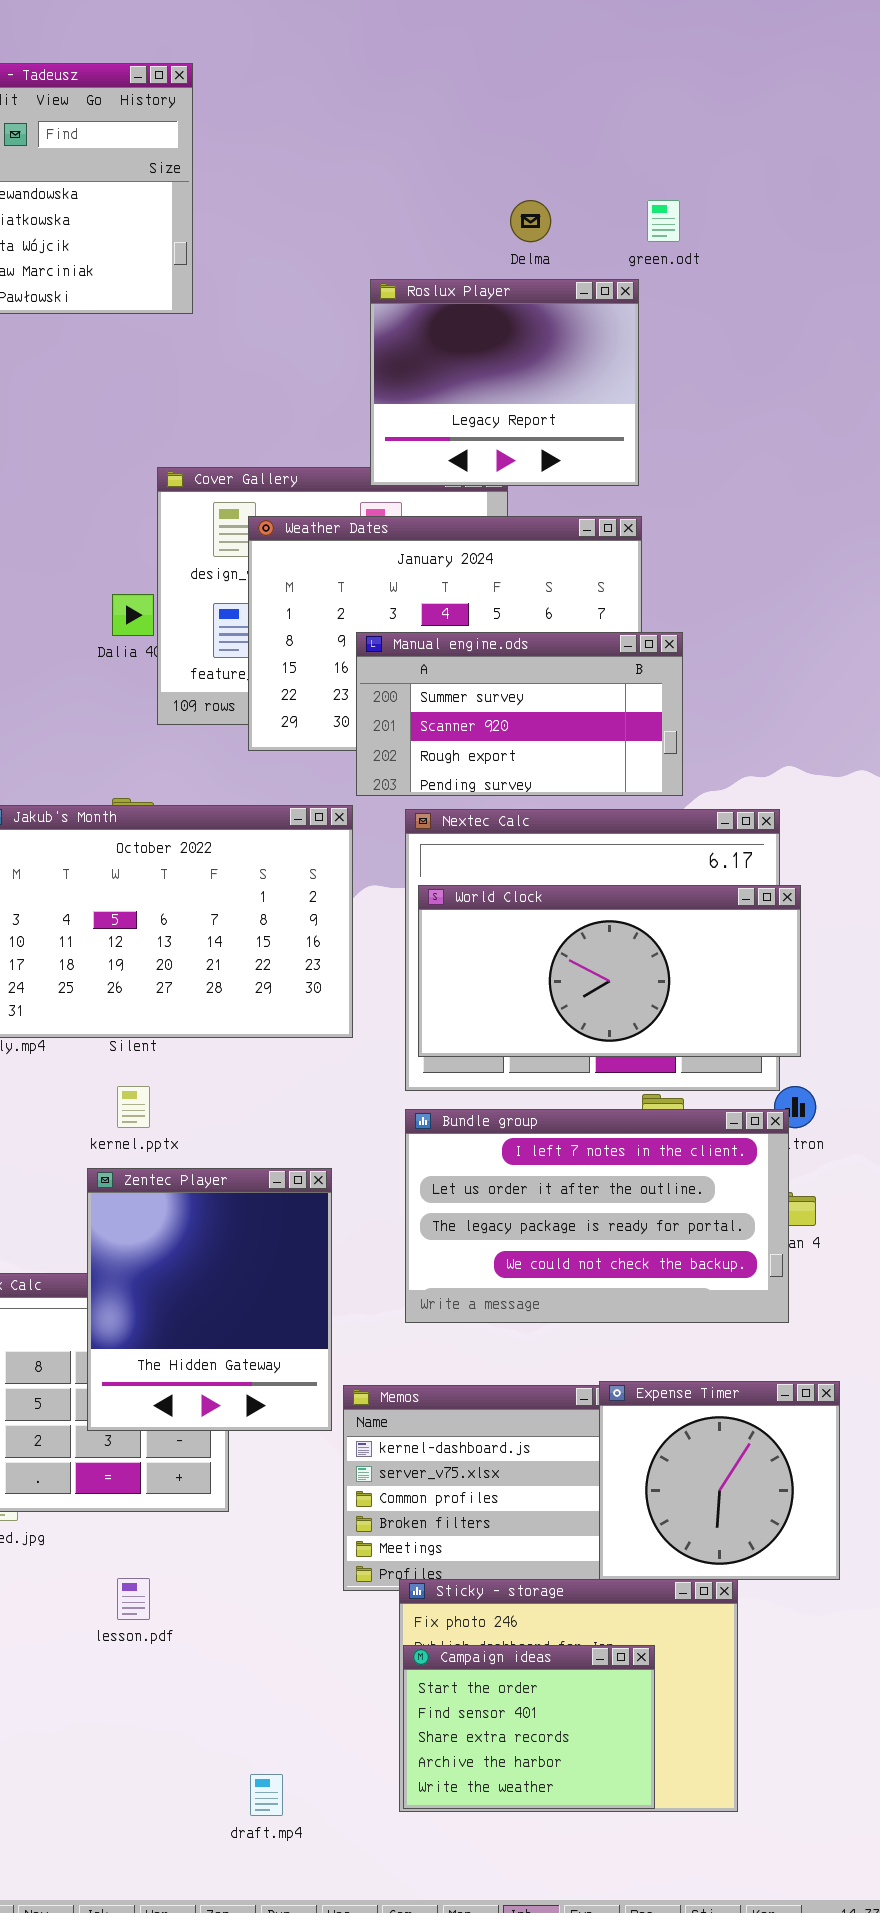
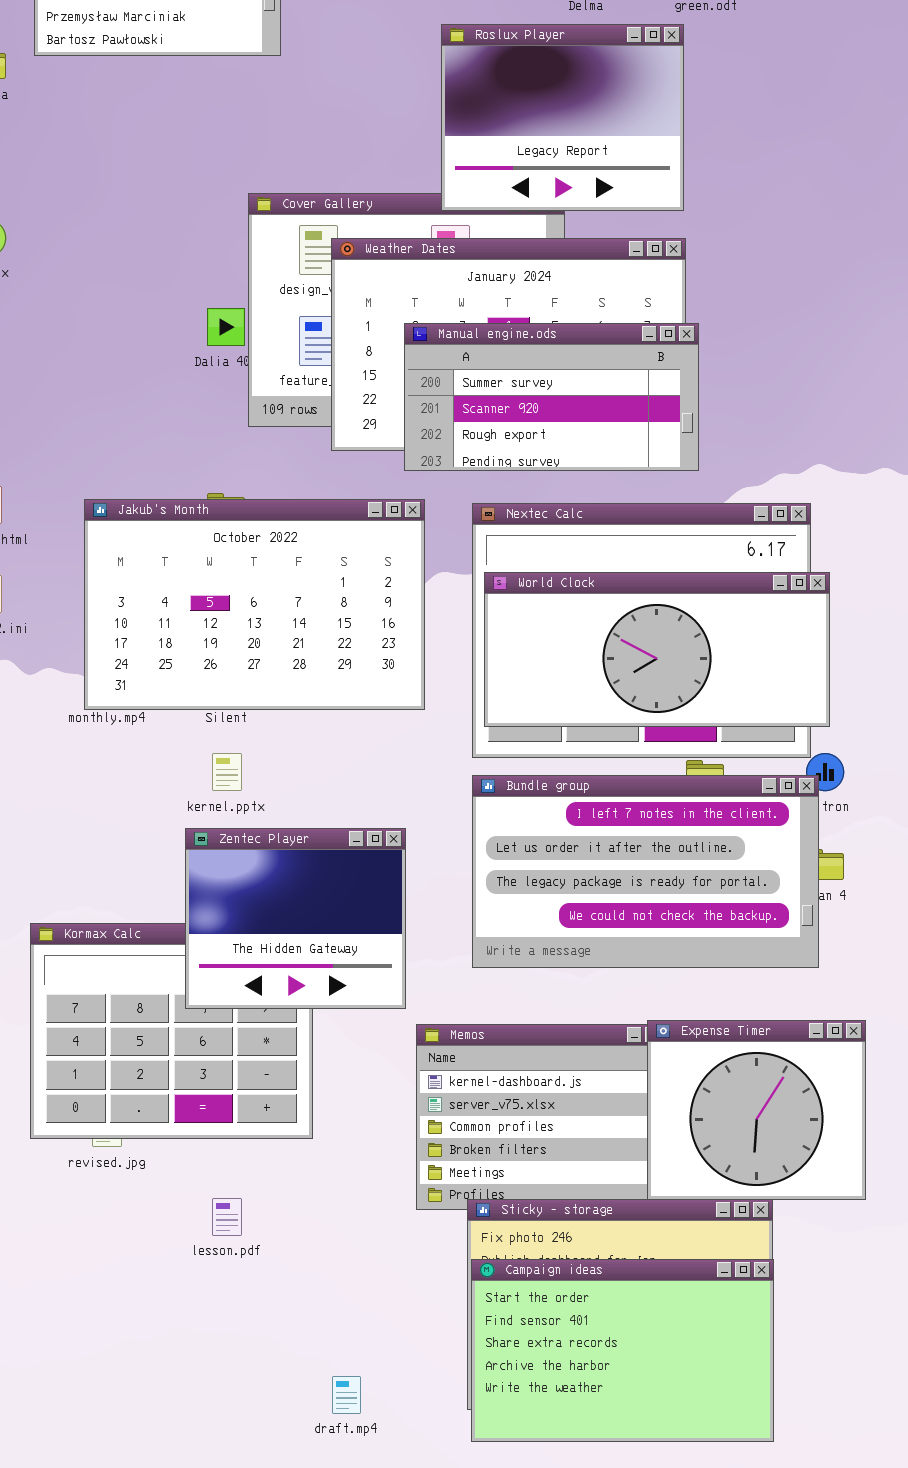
Manual engine.ods: [356,632,683,796] -> [404,323,699,471], moved
Zentec Player: [87,1168,332,1431] -> [185,828,406,1009], resized
Campaign ideas: [403,1645,655,1809] -> [471,1259,774,1442], resized

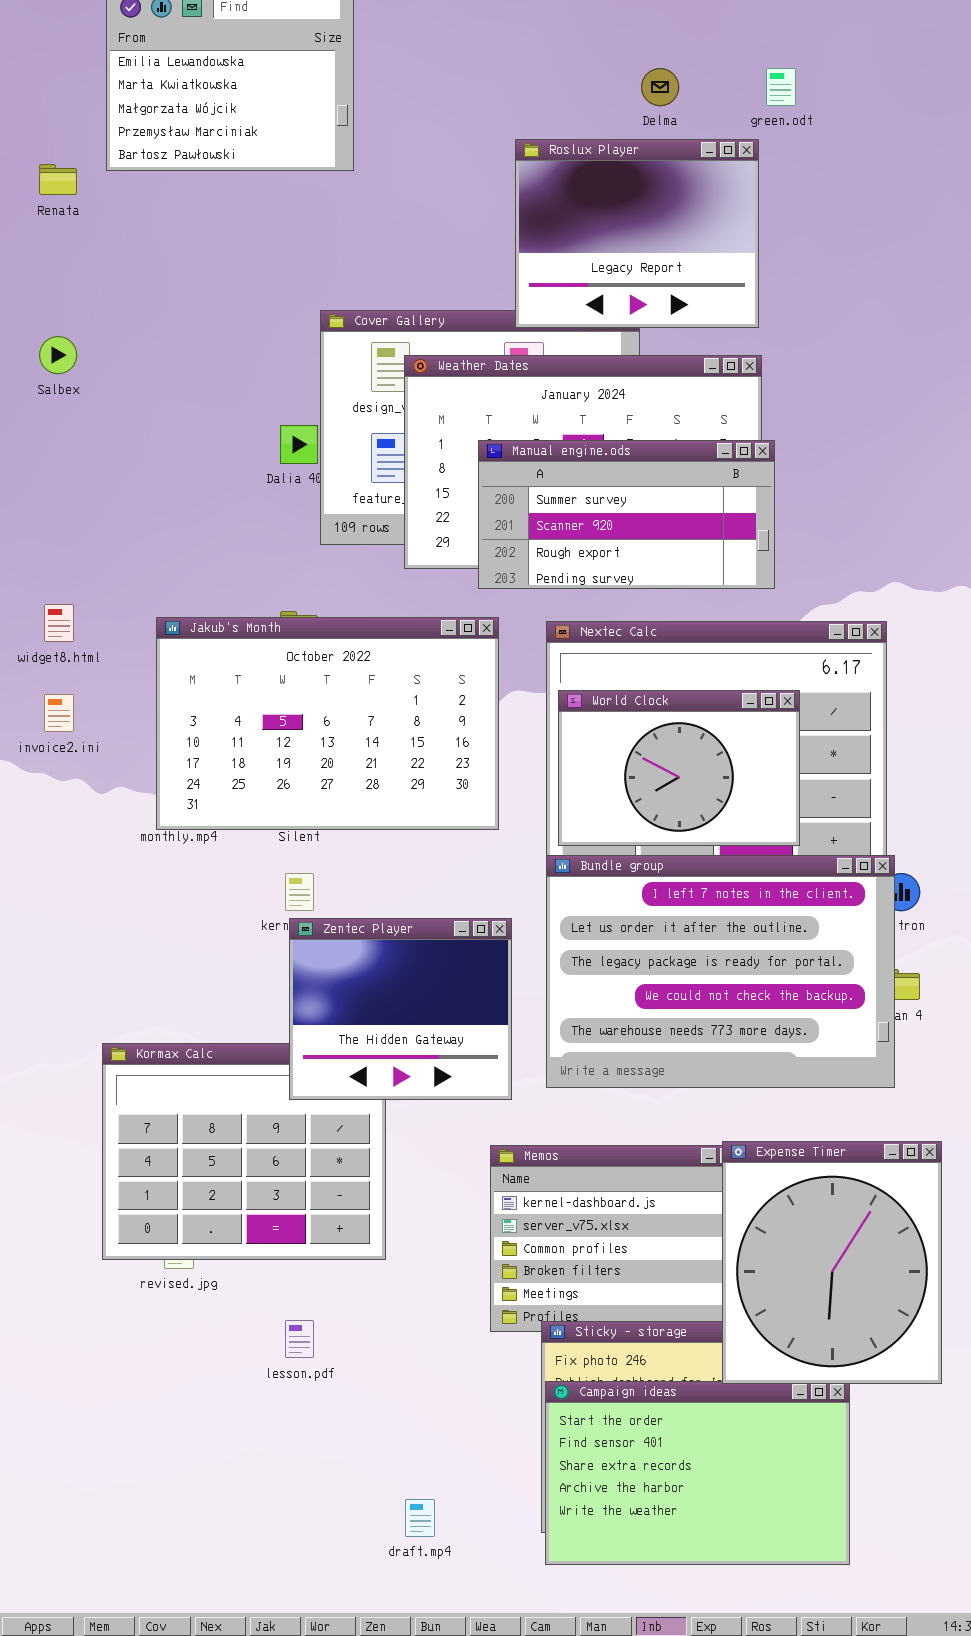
World Clock: [484,572,830,727] -> [558,690,800,846], resized
Bundle group: [472,775,819,968] -> [546,855,895,1088], resized
Zentec Player: [185,828,406,1009] -> [289,918,512,1100], moved
Expense Timer: [647,1020,866,1200] -> [722,1141,942,1384], resized

